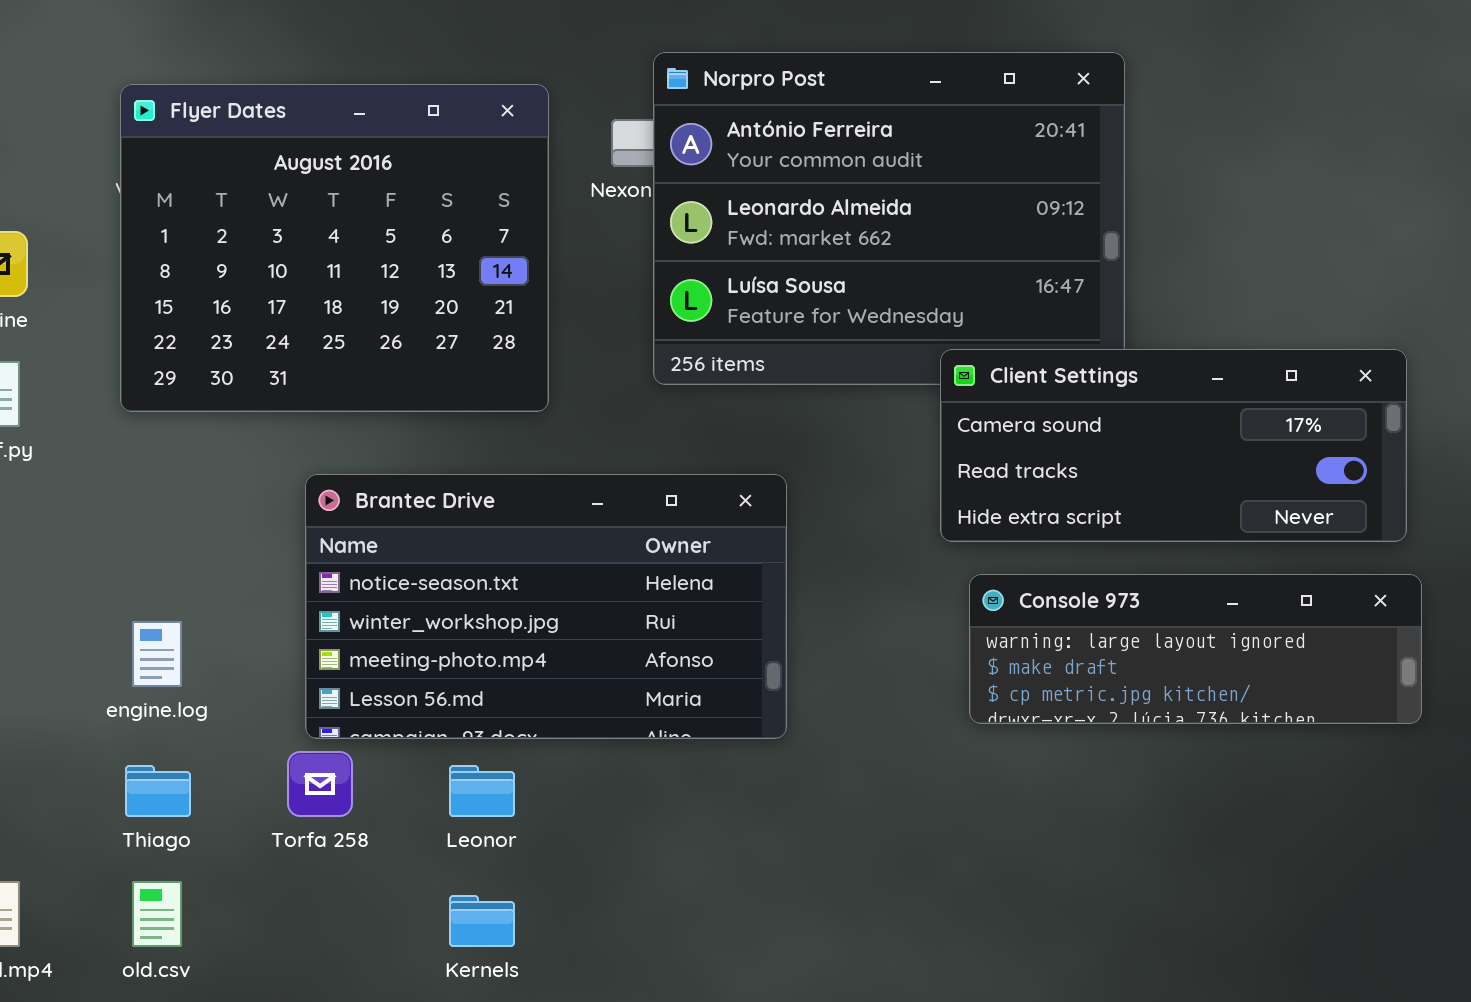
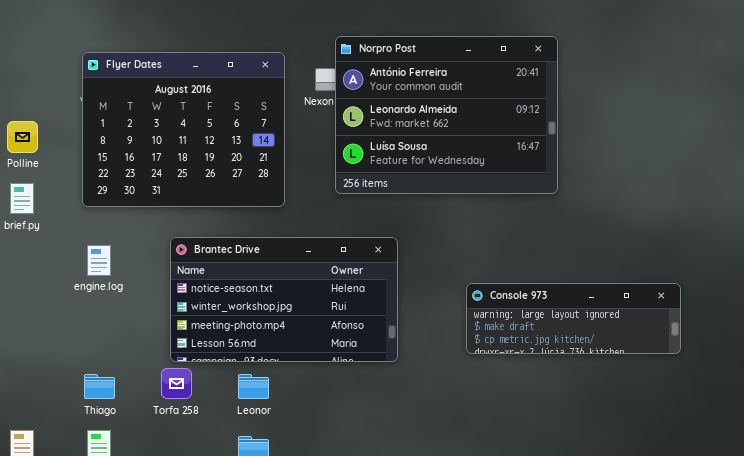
Client Settings: [940,349,1407,542] -> none, closed
Console 973: [969,574,1422,724] -> [466,283,681,354], moved
engine.log: [132,621,182,687] -> [87,245,111,276], moved

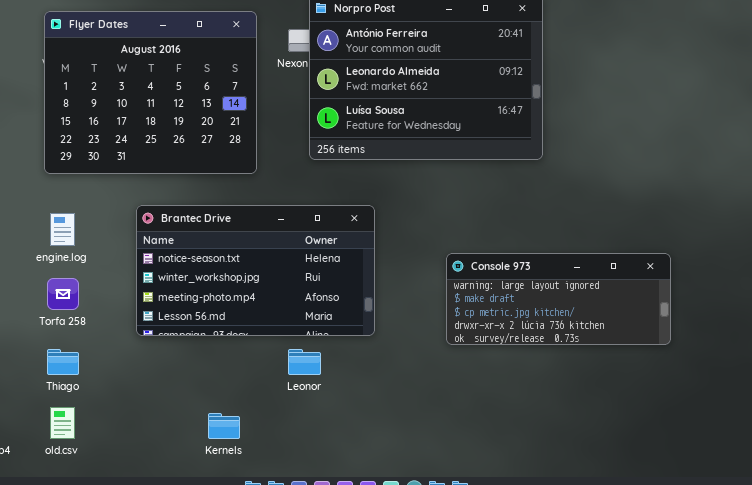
Console 973: [466,283,681,354] -> [446,253,671,345], resized
Torfa 258: [161,368,192,399] -> [47,278,79,310], moved
Leonor: [238,374,269,399] -> [288,349,321,375], moved

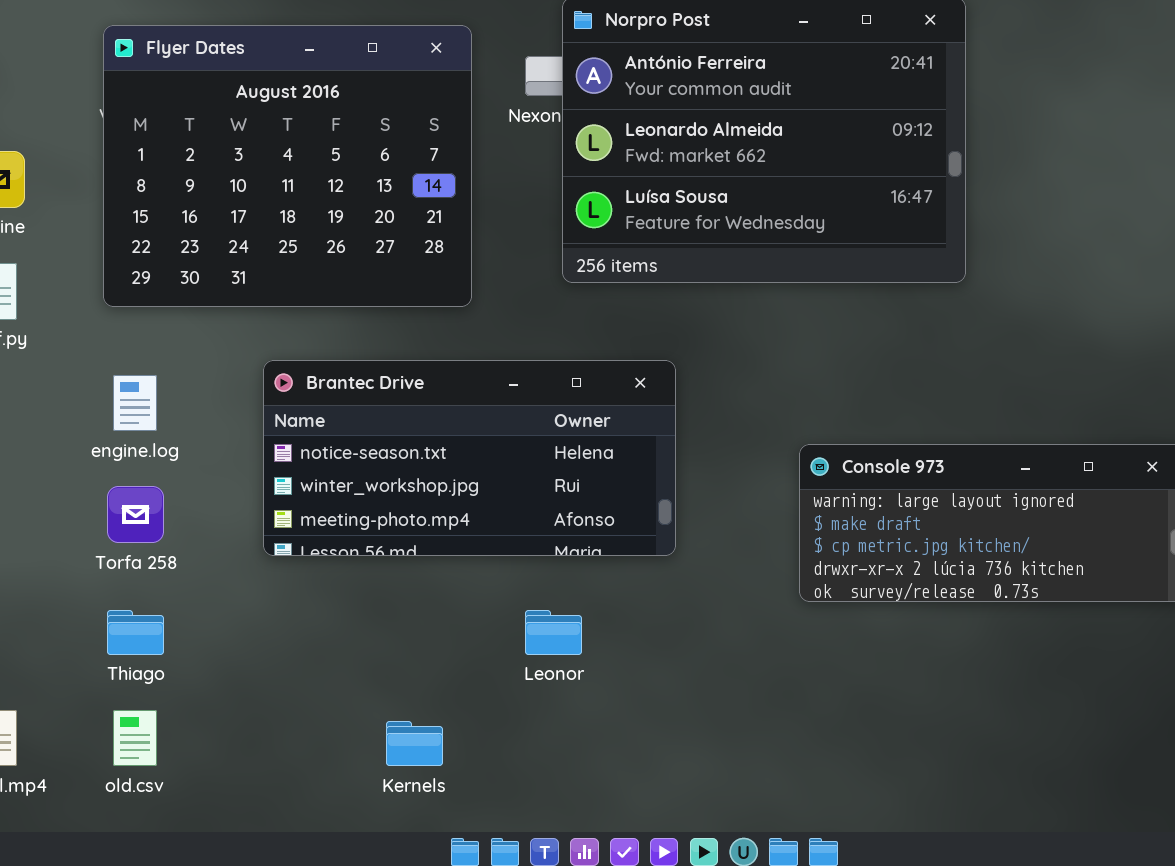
Brantec Drive: [136,205,375,336] -> [263,360,676,556], resized

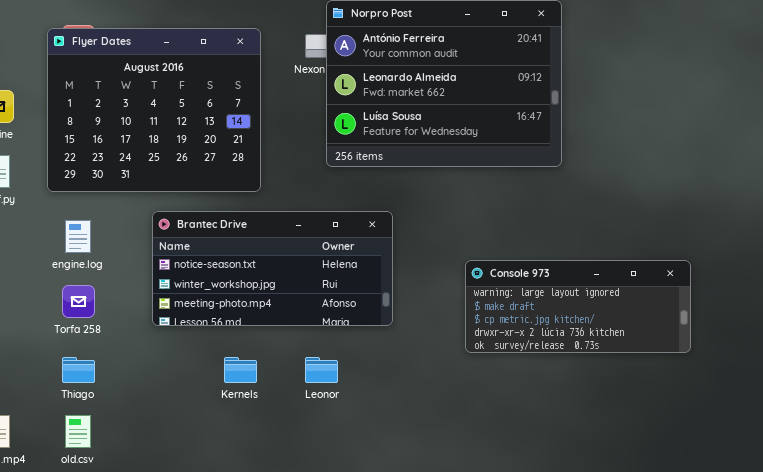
Flyer Dates: [103,25,472,307] -> [47,28,261,192], moved
Kernels: [386,721,443,766] -> [224,357,257,383], moved

